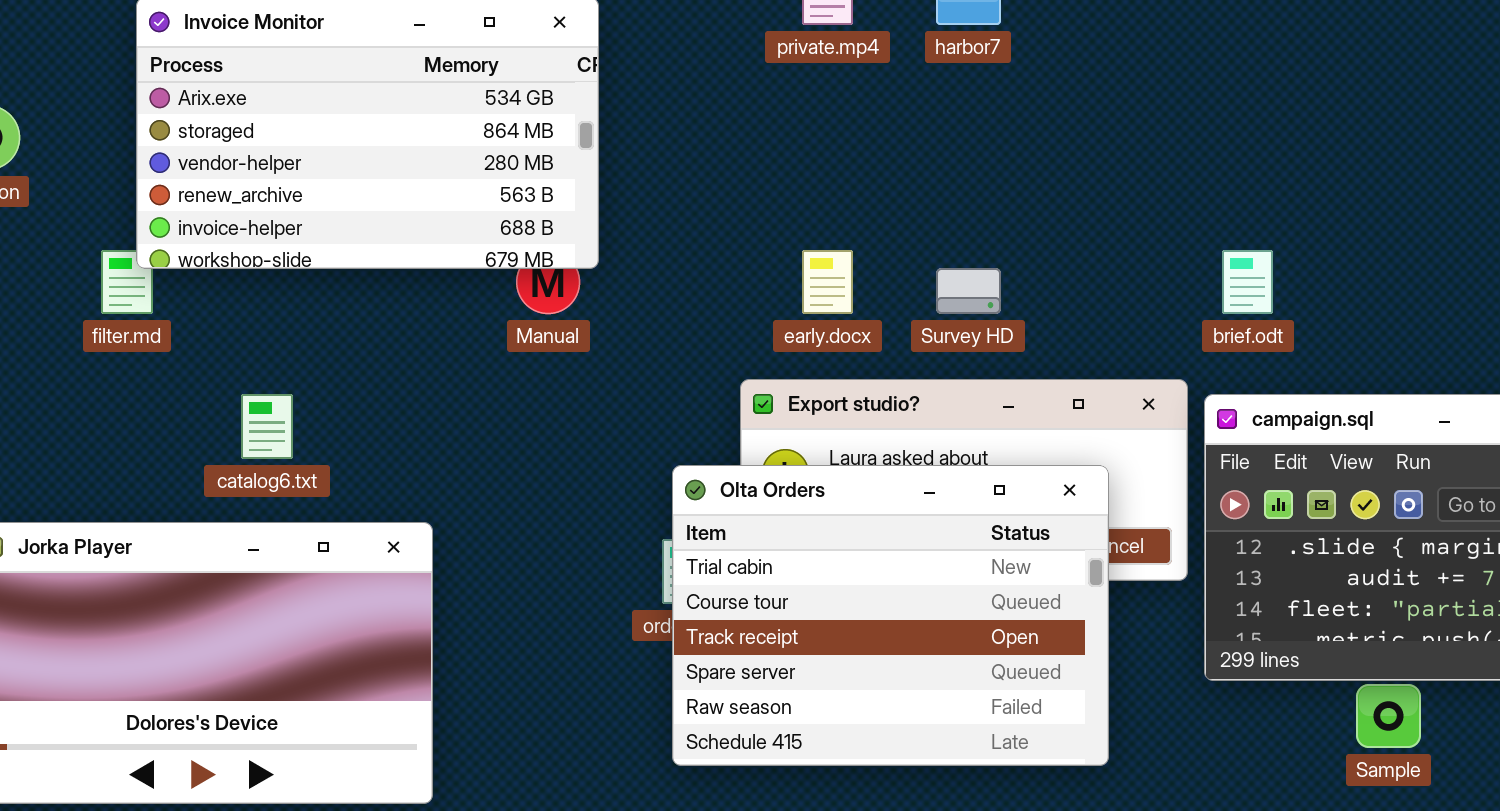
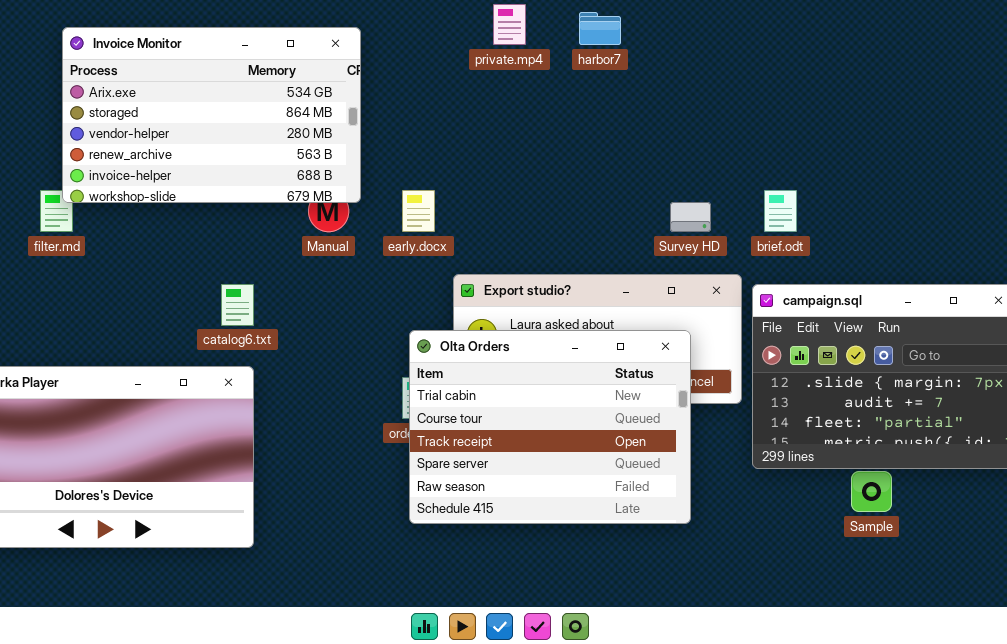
early.docx: [802,250,853,314] -> [402,190,435,232], moved
Survey HD: [936,268,1001,314] -> [670,202,711,232], moved
catalog6.txt: [241,394,293,459] -> [221,284,254,326], moved

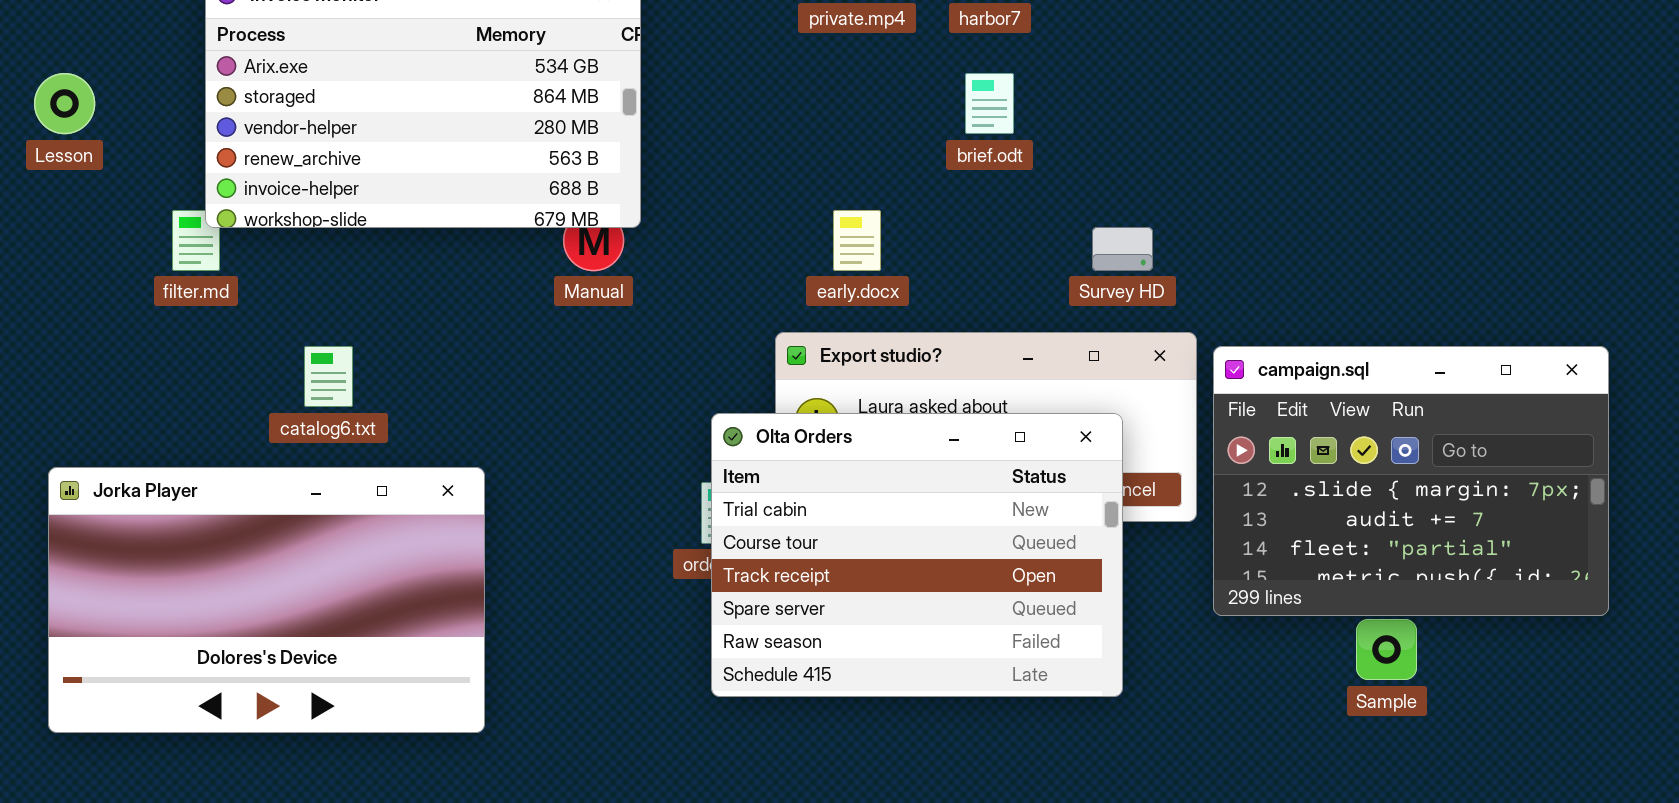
early.docx: [402,190,435,232] -> [833,210,881,271], moved
brief.odt: [764,190,797,232] -> [965,73,1014,134], moved
catalog6.txt: [221,284,254,326] -> [304,346,353,407], moved

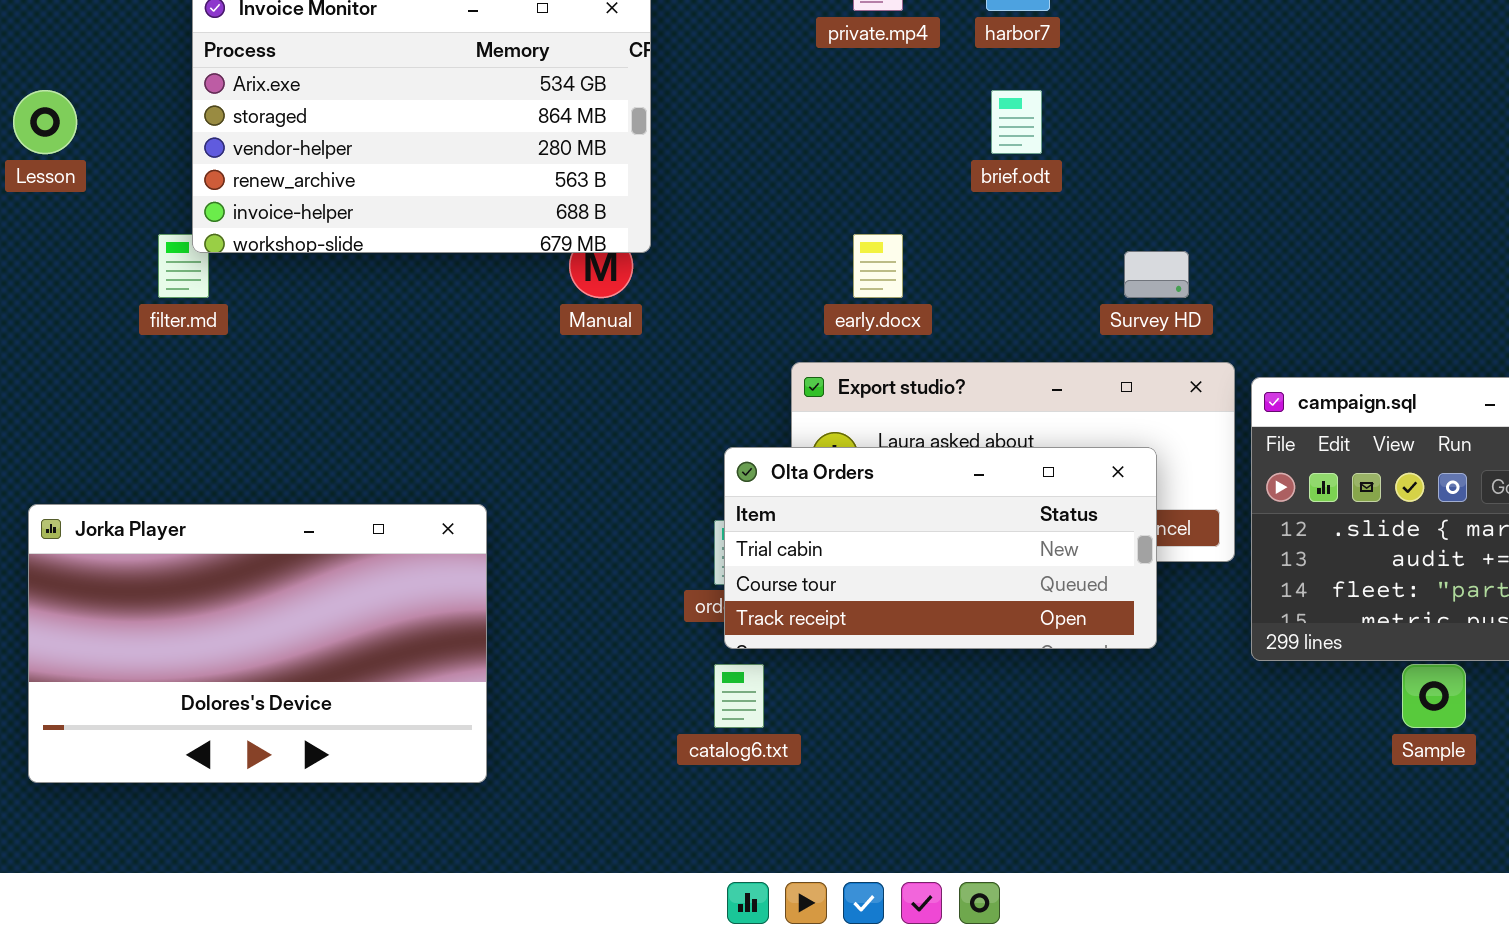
catalog6.txt: [304,346,353,407] -> [714,664,764,728], moved
Olta Orders: [711,413,1123,697] -> [724,447,1157,649], resized

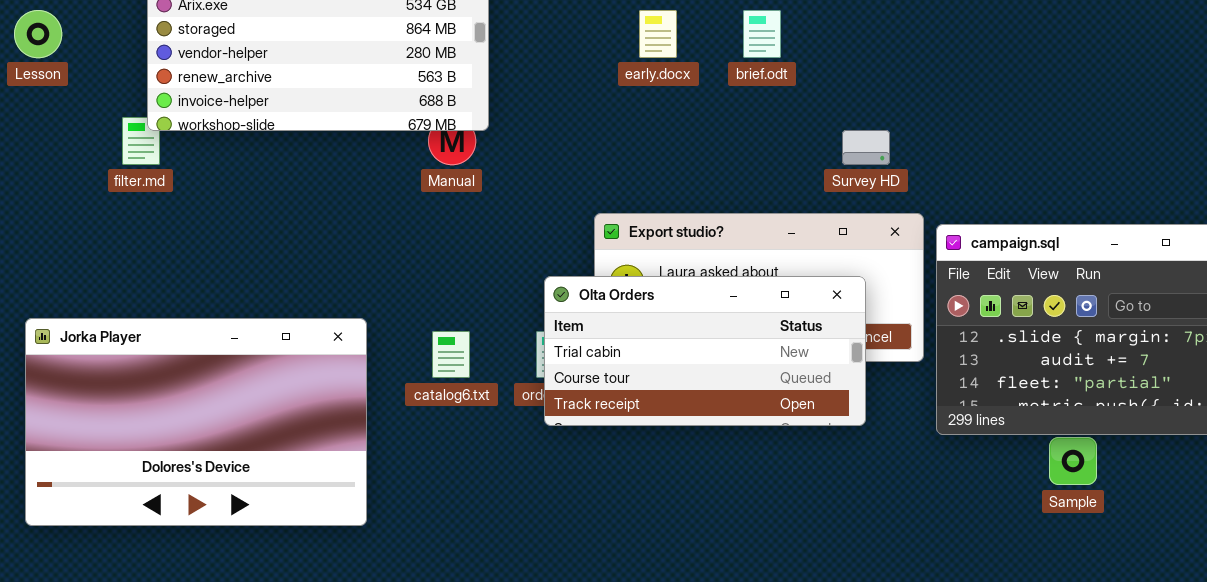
early.docx: [853,234,903,298] -> [639,10,677,58], moved
catalog6.txt: [714,664,764,728] -> [432,331,470,378], moved

